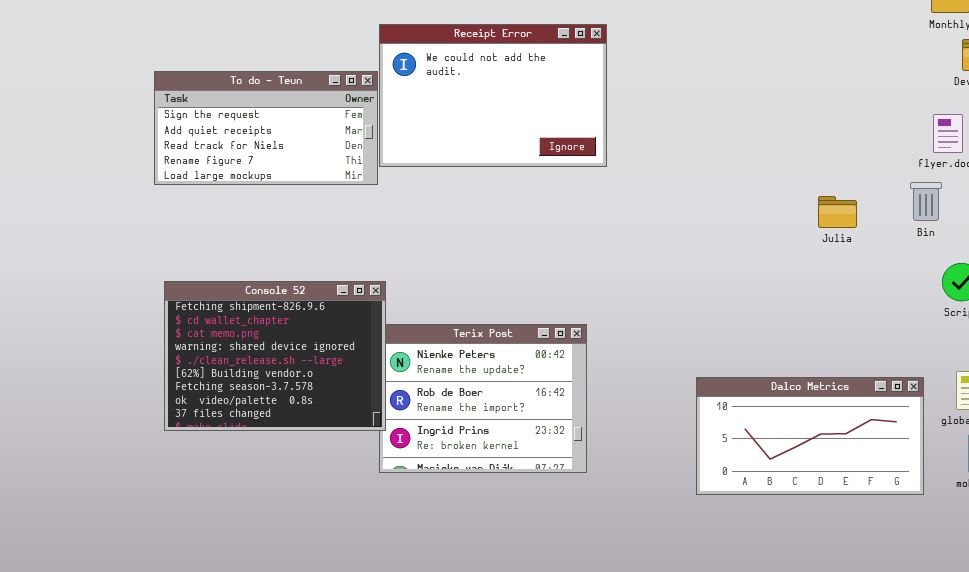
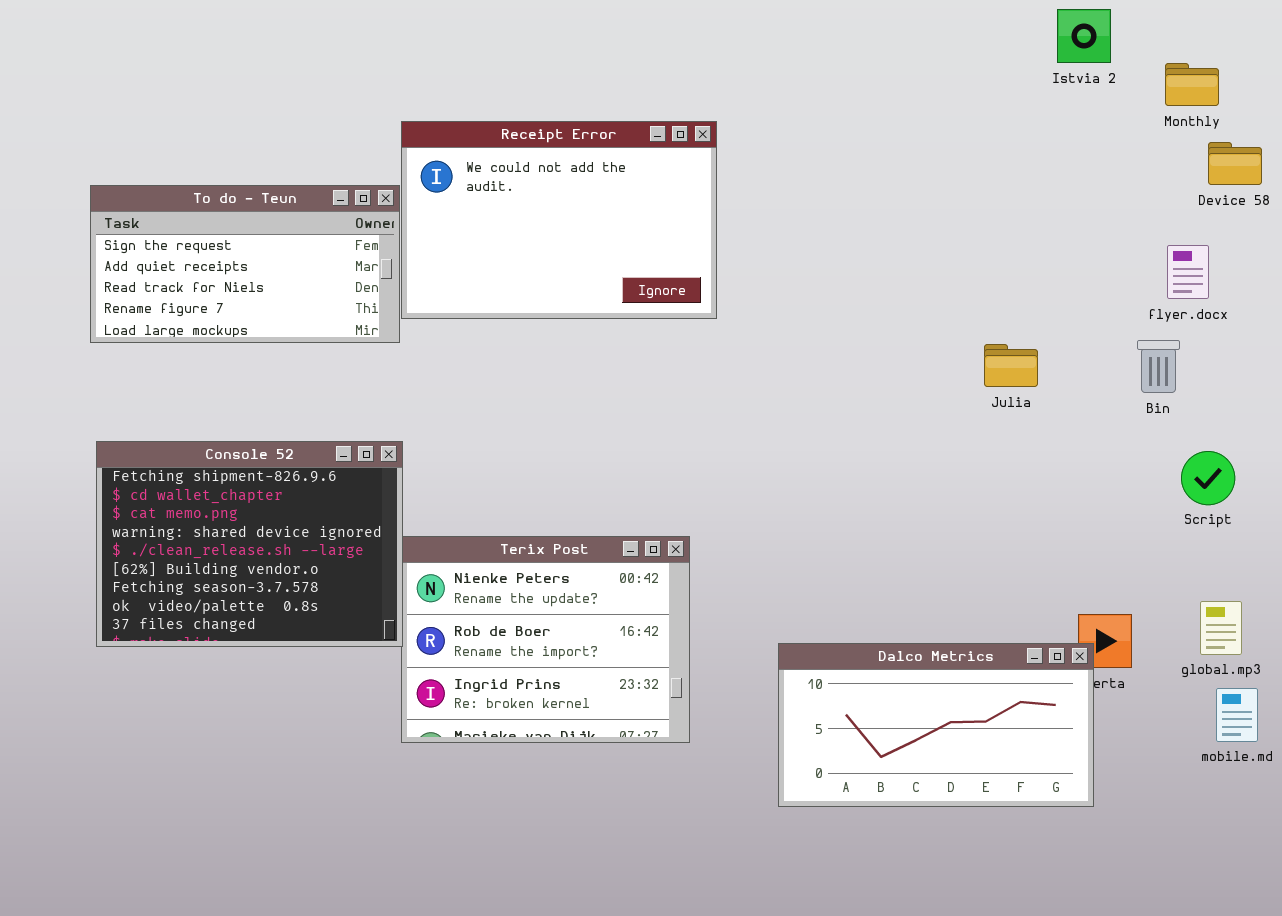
Julia: [818,196,857,228] -> [984,344,1038,387], moved
Console 52: [164,281,386,431] -> [96,441,403,647], moved
Dalco Metrics: [696,377,924,495] -> [778,643,1094,807], moved

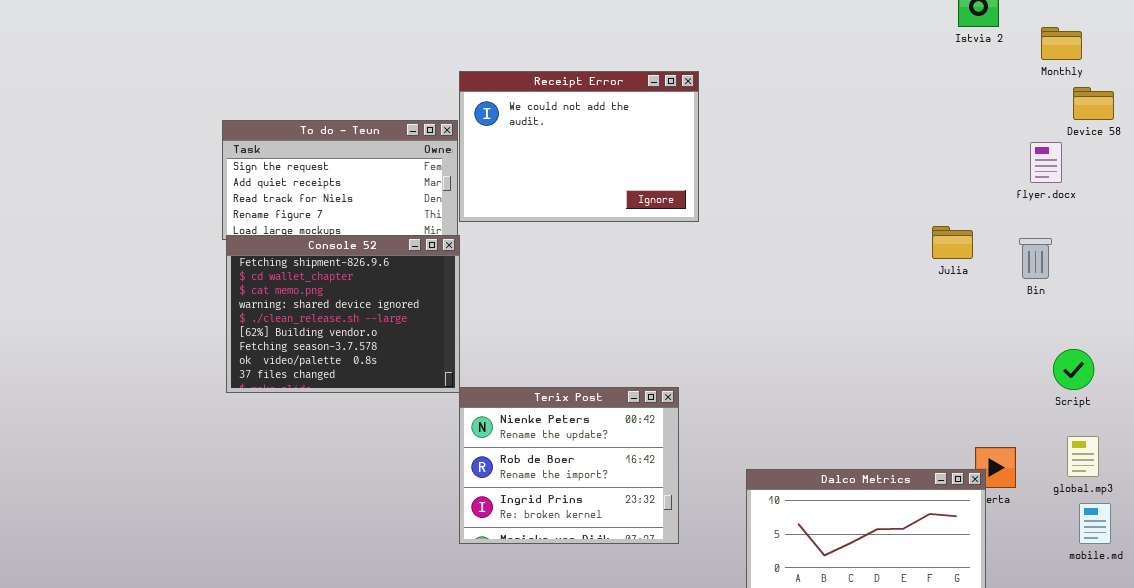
flyer.docx: [1167,245,1209,299] -> [1030,142,1062,183], moved
Julia: [984,344,1038,387] -> [932,226,973,259], moved
Console 52: [96,441,403,647] -> [226,235,460,393], moved
Script: [1181,451,1235,505] -> [1053,349,1094,390], moved

